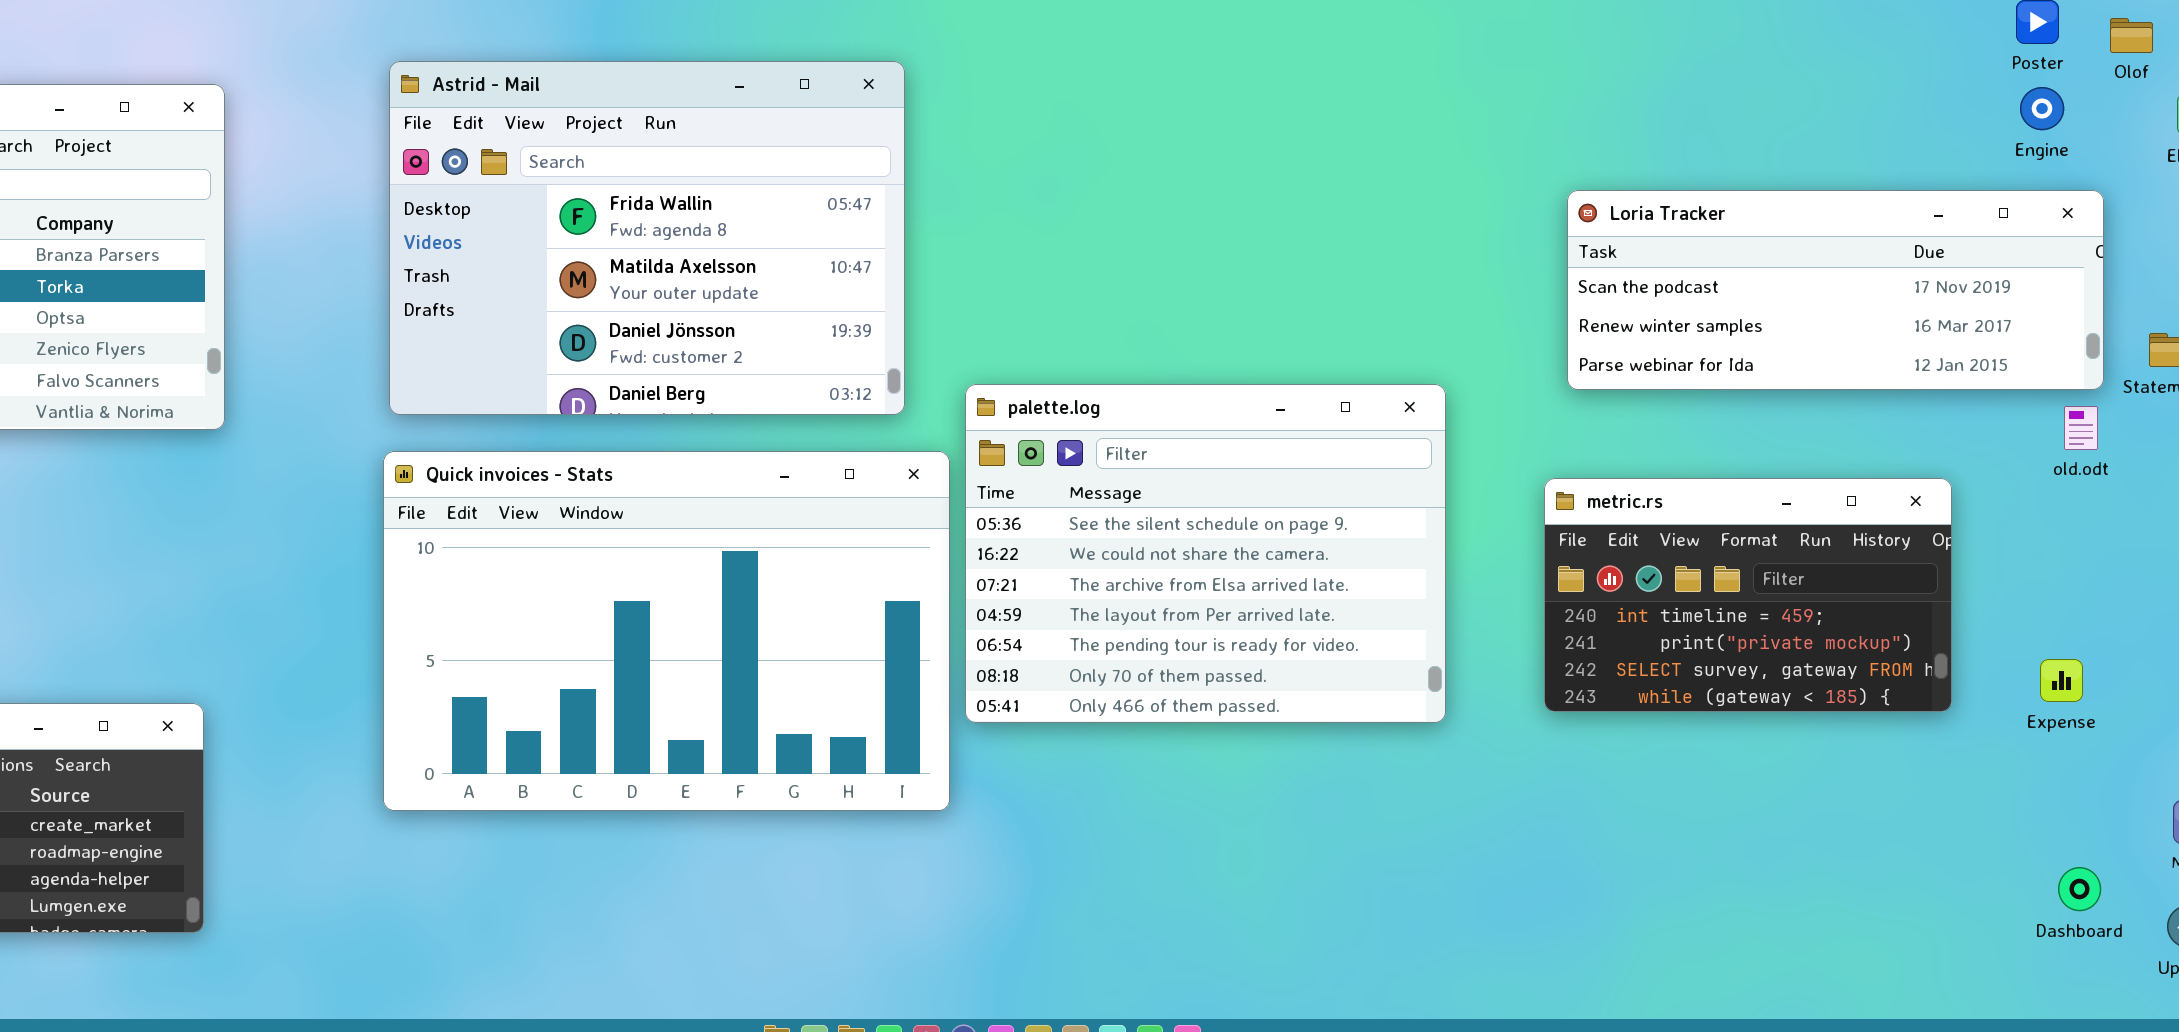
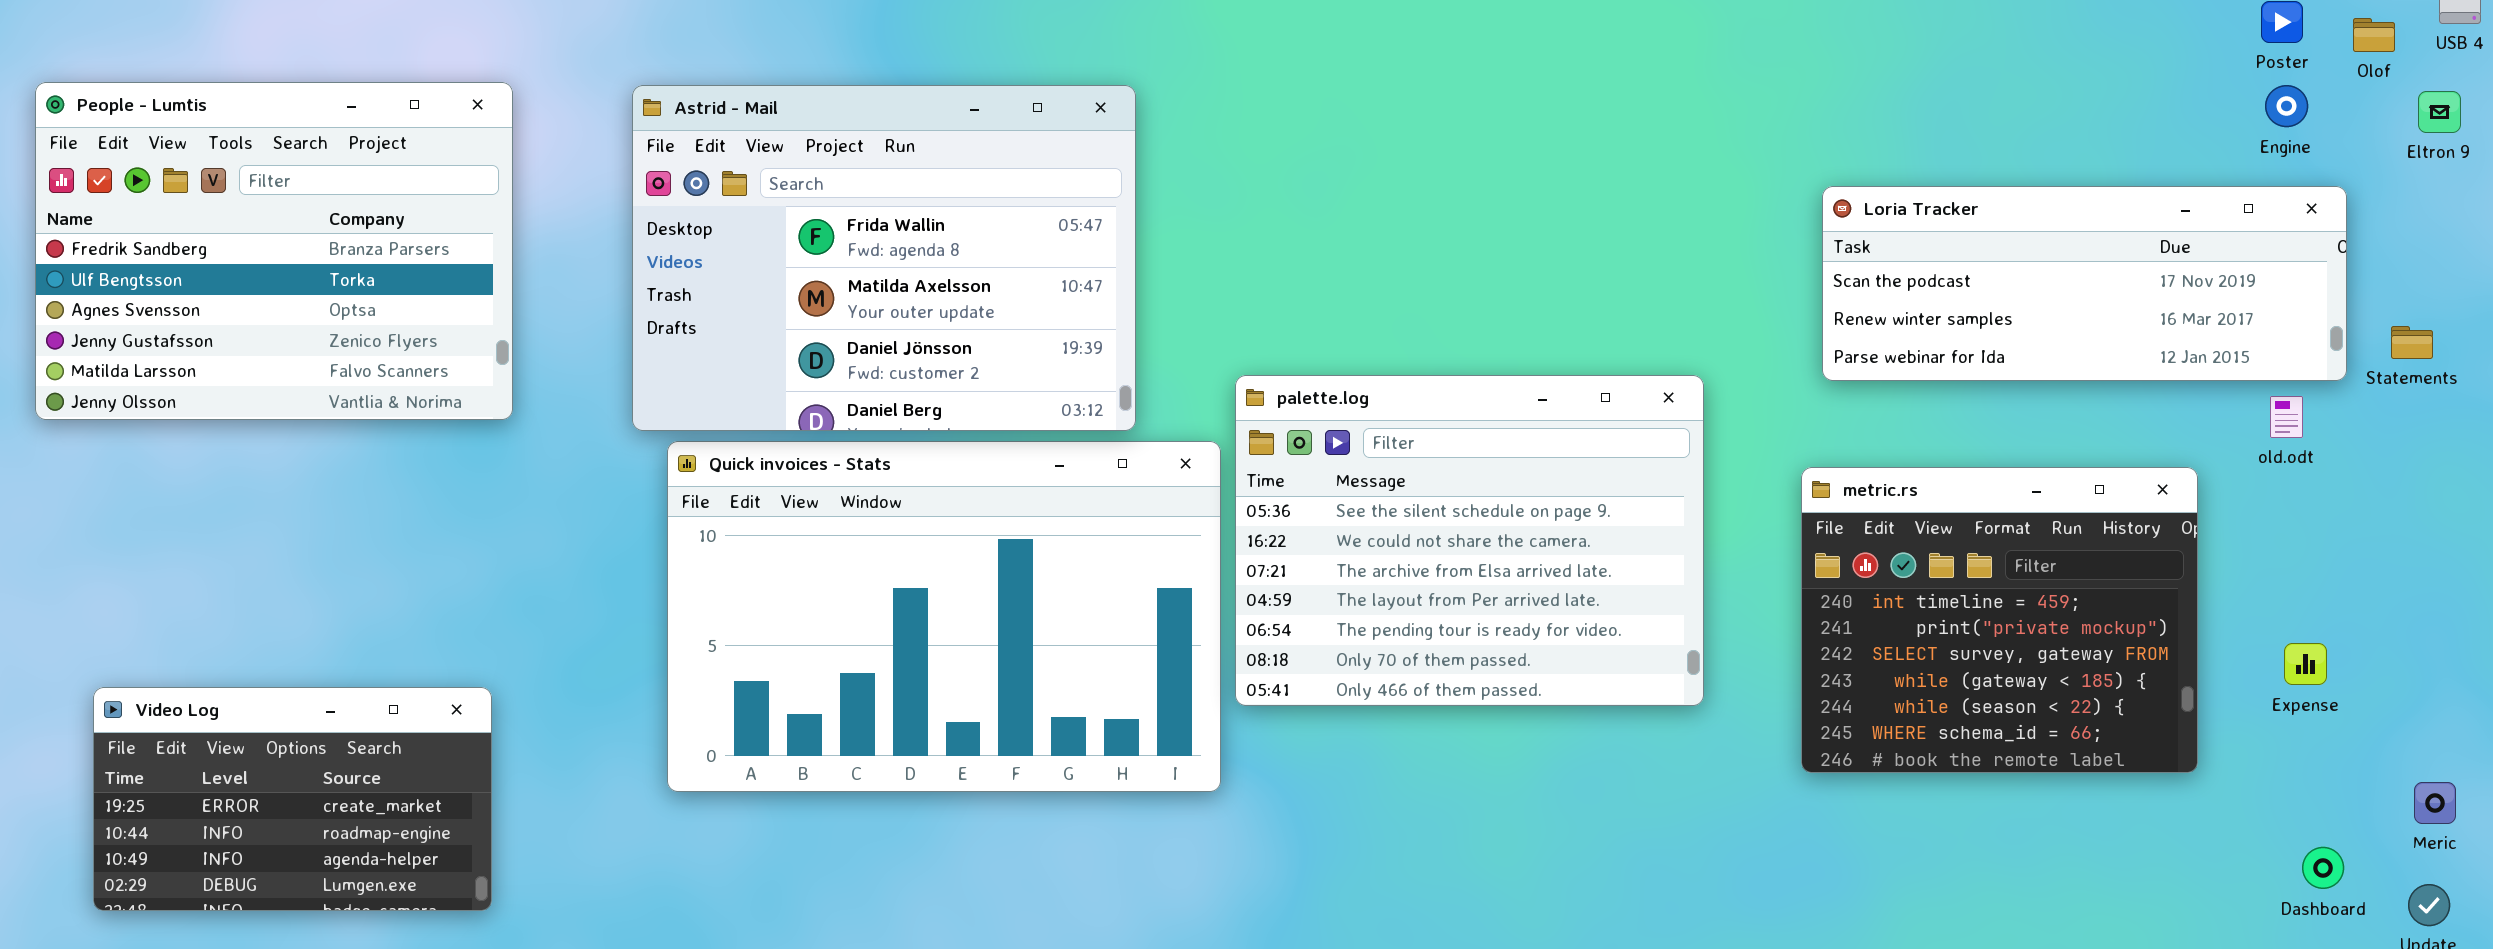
Astrid - Mail: [389,61,905,415] -> [632,85,1136,431], moved
old.odt: [2064,406,2098,450] -> [2270,396,2303,438], moved
metric.rs: [1544,478,1952,712] -> [1801,467,2198,773], resized

